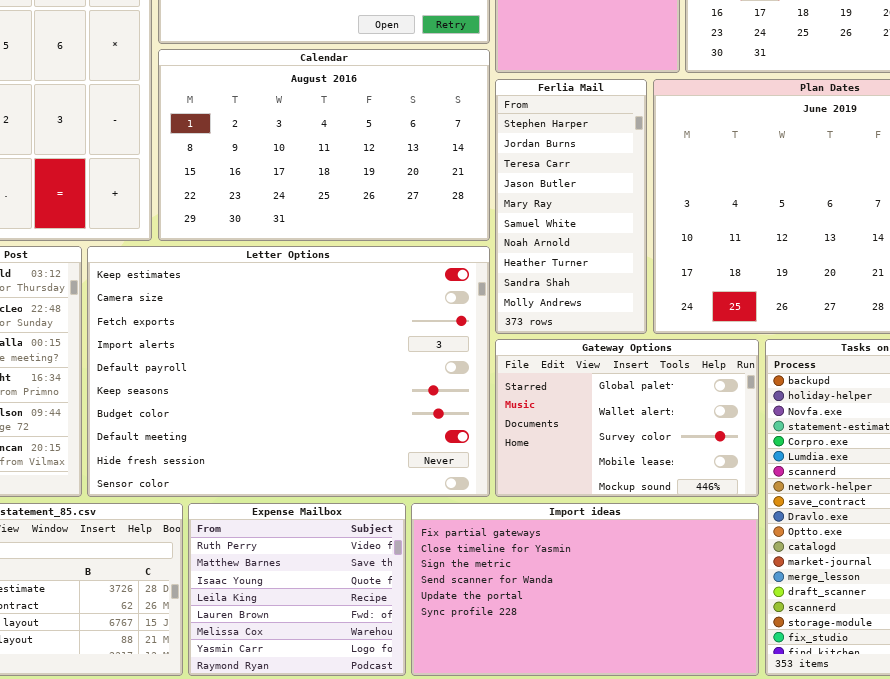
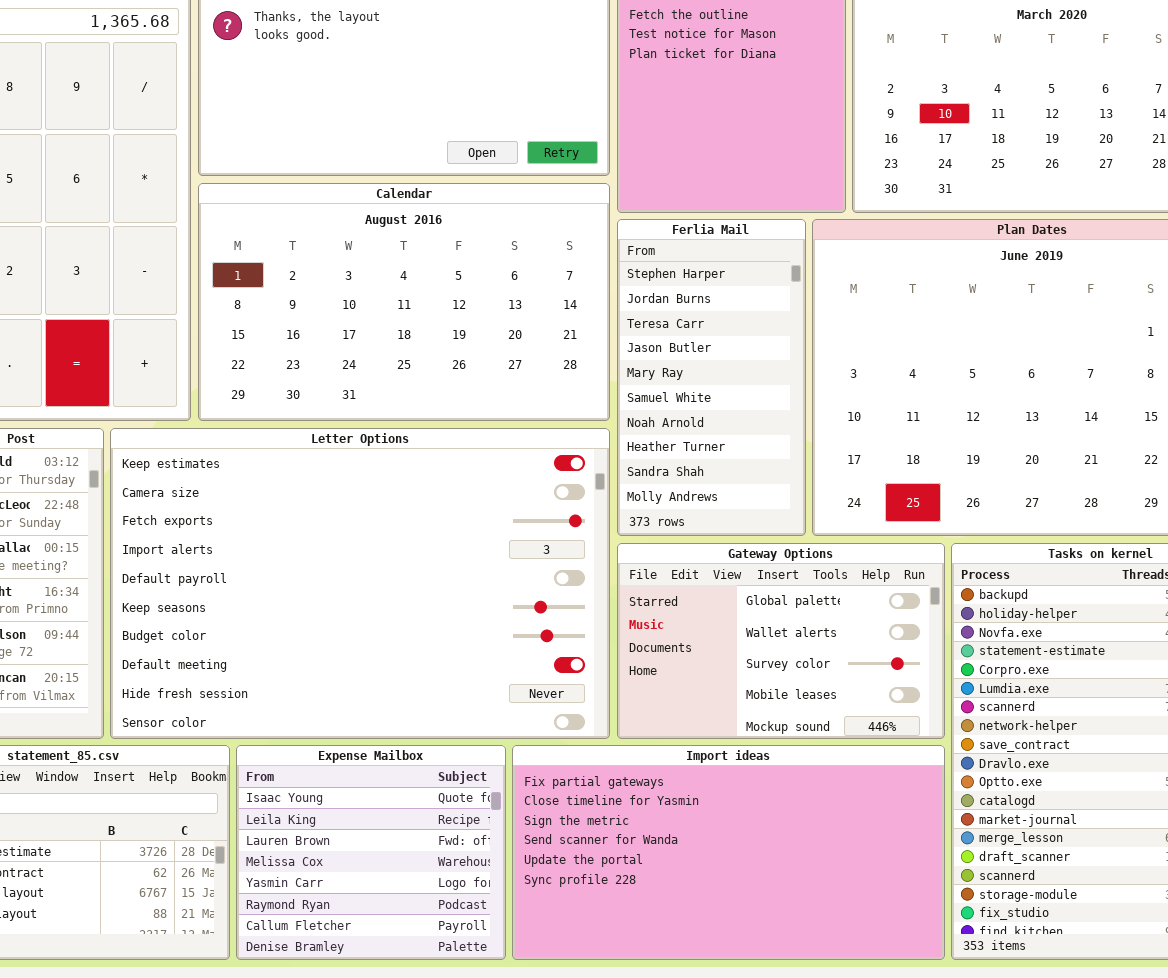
Expense Mailbox: [188,503,406,676] -> [236,745,506,960], scrolled down 2 rows

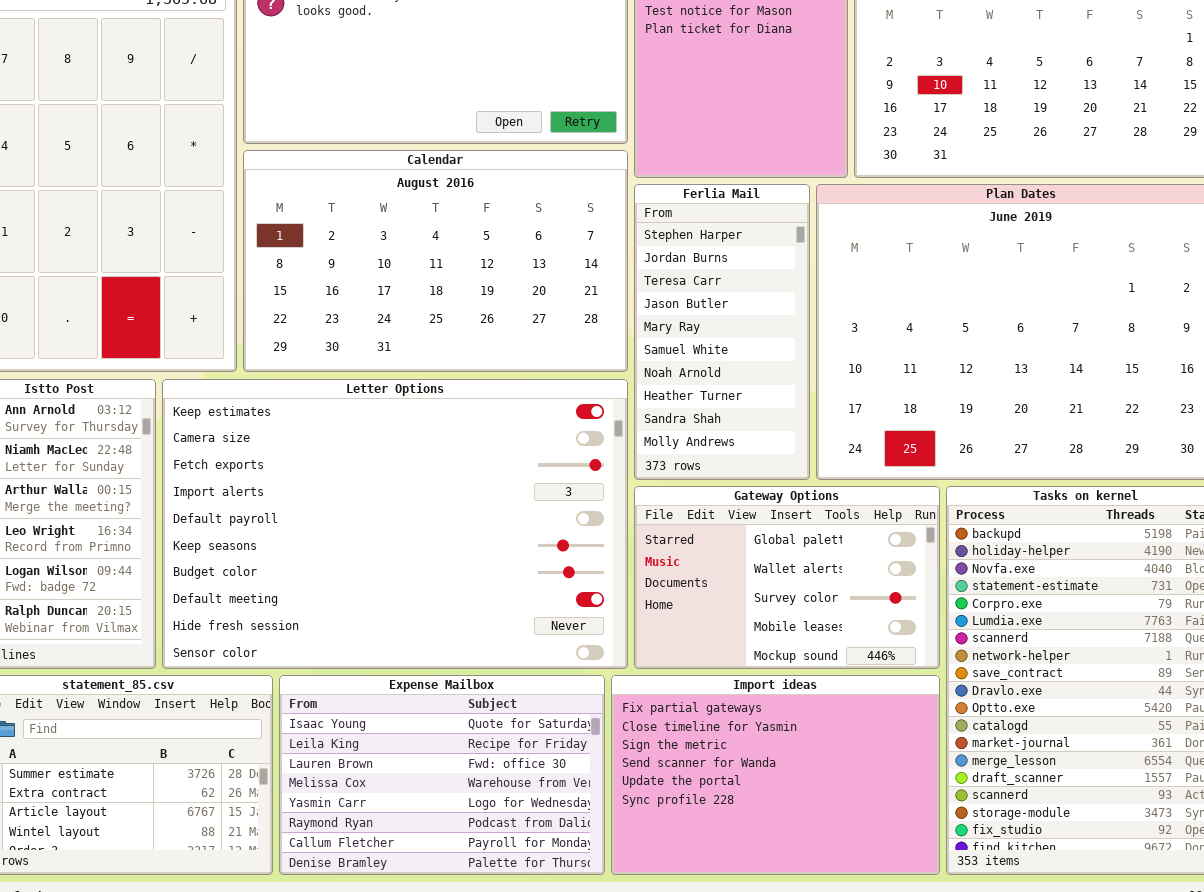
Expense Mailbox: [236,745,506,960] -> [279,675,605,875], resized
Import ideas: [512,745,945,960] -> [611,675,940,875], resized

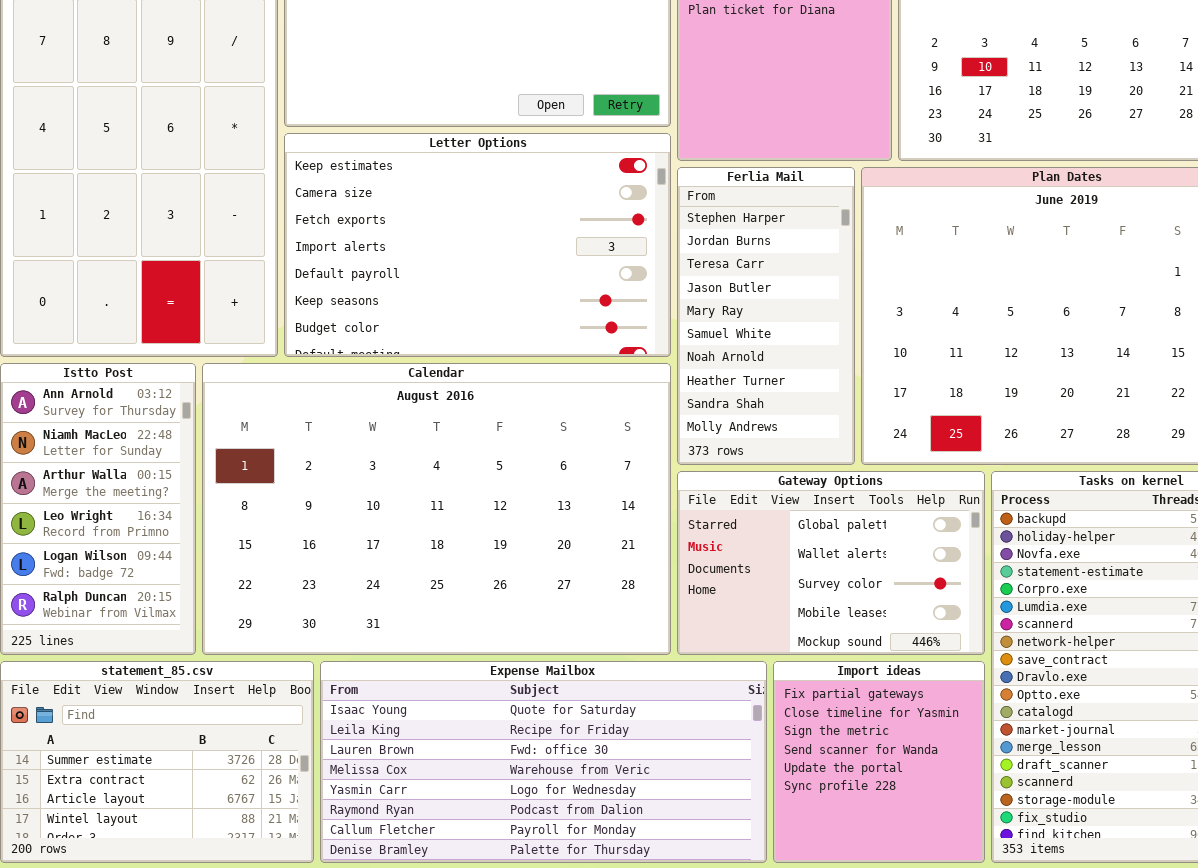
Calendar: [243,150,628,372] -> [202,363,671,655], moved, resized
Letter Options: [162,379,628,669] -> [284,133,671,357], moved, resized
Expense Mailbox: [279,675,605,875] -> [320,661,767,863], resized
Import ideas: [611,675,940,875] -> [773,661,985,863], resized

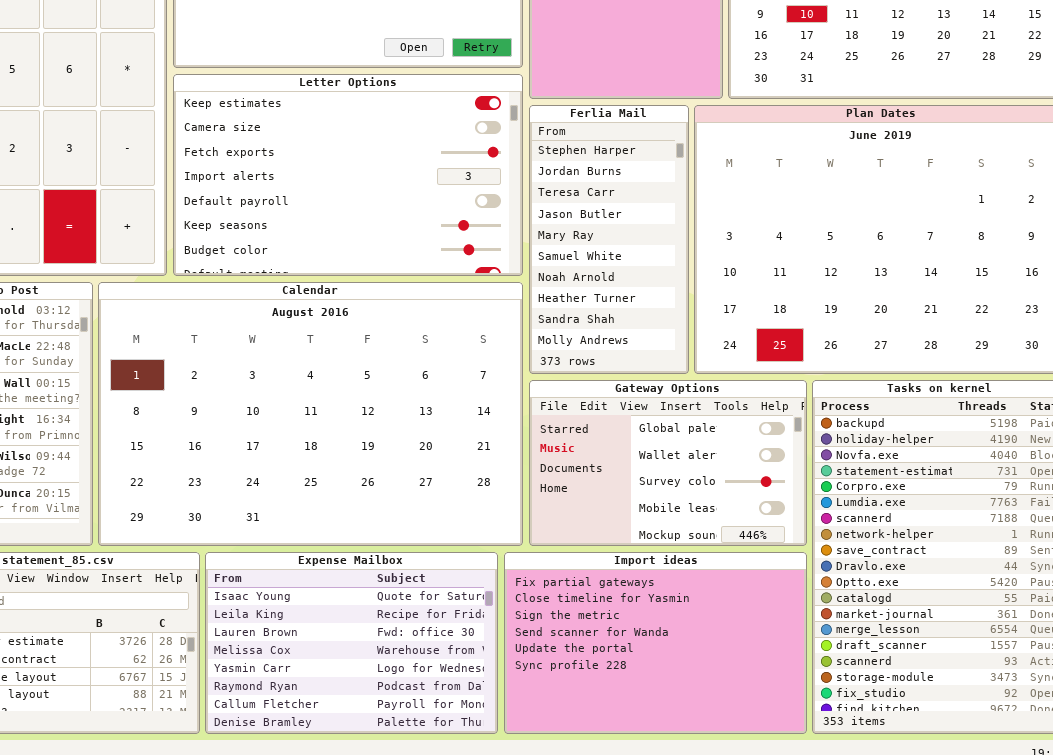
Expense Mailbox: [320,661,767,863] -> [205,552,498,734], resized
Import ideas: [773,661,985,863] -> [504,552,807,734], resized

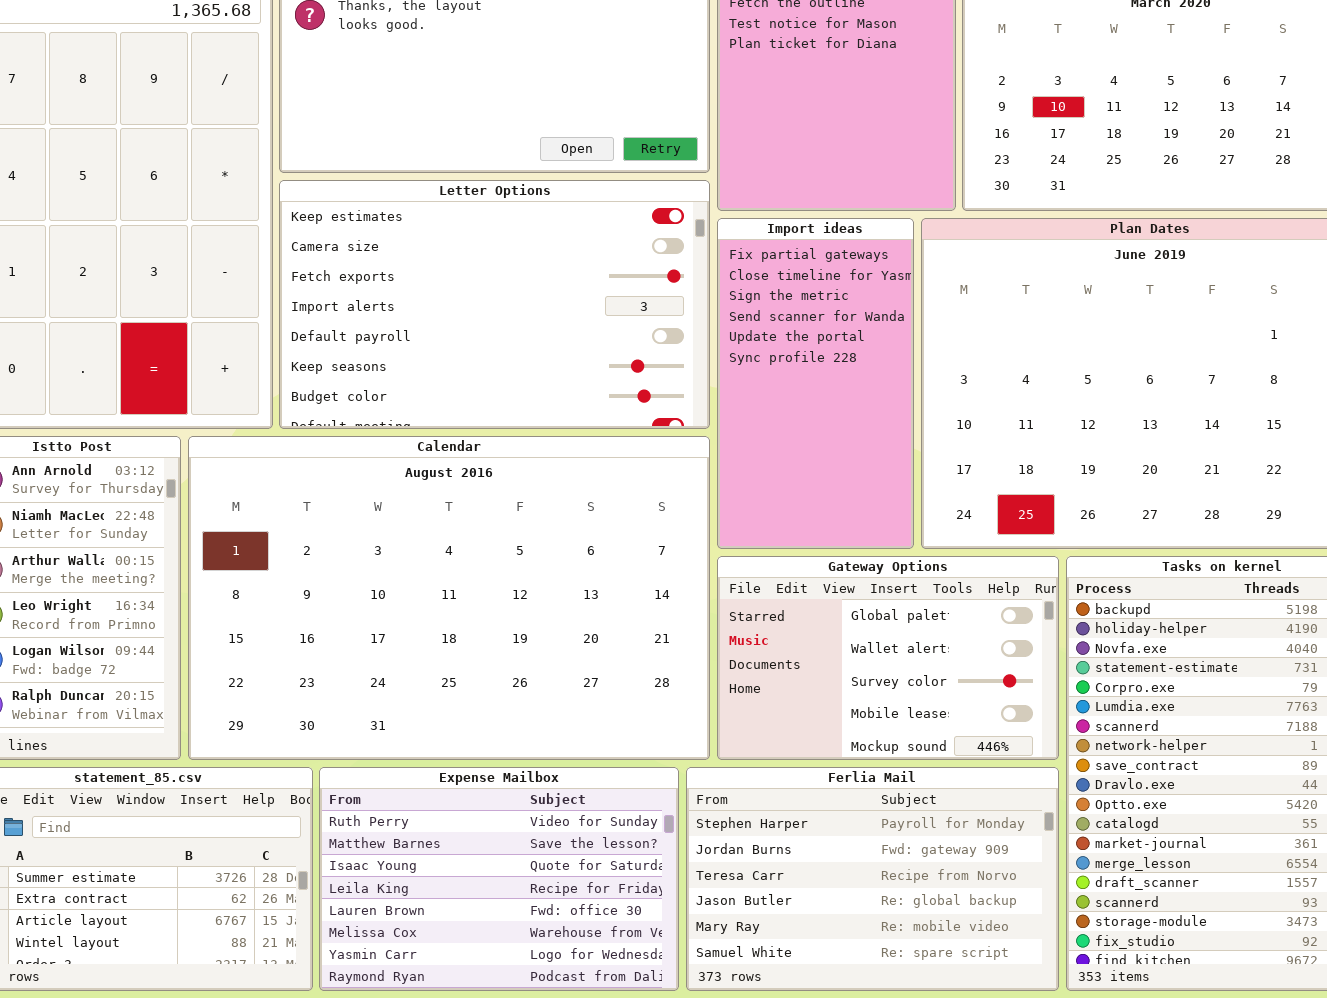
Ferlia Mail: [529,105,689,374] -> [686,767,1059,991], moved, resized
Expense Mailbox: [205,552,498,734] -> [319,767,679,991], scrolled up 2 rows
Import ideas: [504,552,807,734] -> [717,218,914,549], moved, resized

